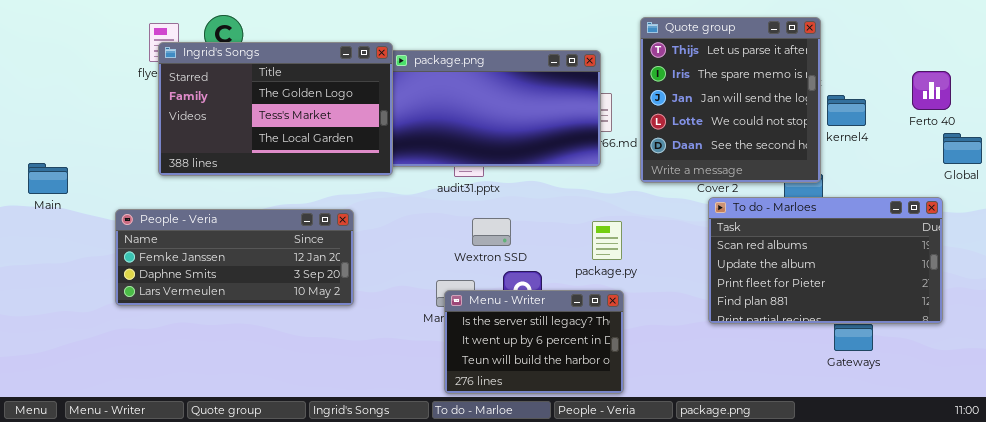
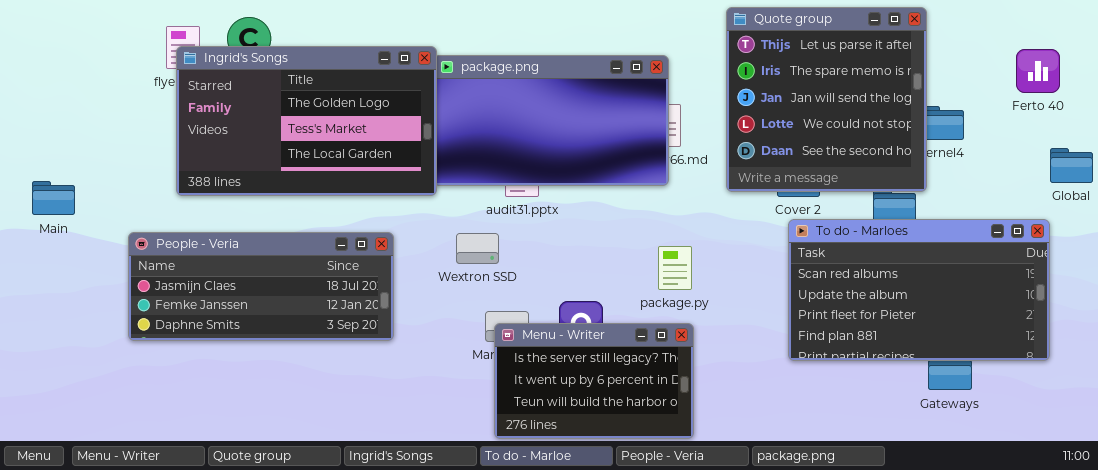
Quote group: [640,17,821,183] -> [726,7,927,192], moved
Ferto 40: [912,71,951,110] -> [1016,49,1060,93], moved
People - Veria: [115,209,354,306] -> [128,232,394,341], scrolled up 1 row
Wextron SSD: [472,218,511,246] -> [456,233,499,264], moved

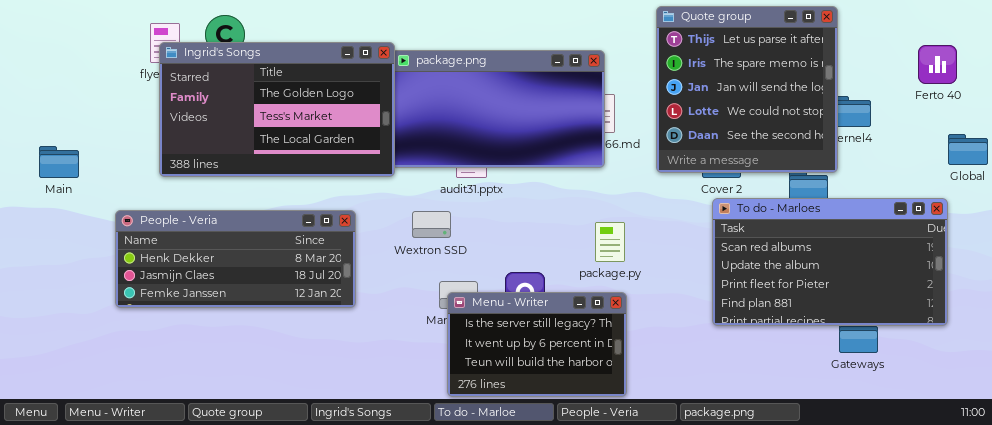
Main: [32,181,75,215] -> [39,146,79,178], moved
People - Veria: [128,232,394,341] -> [115,210,356,308], scrolled up 1 row

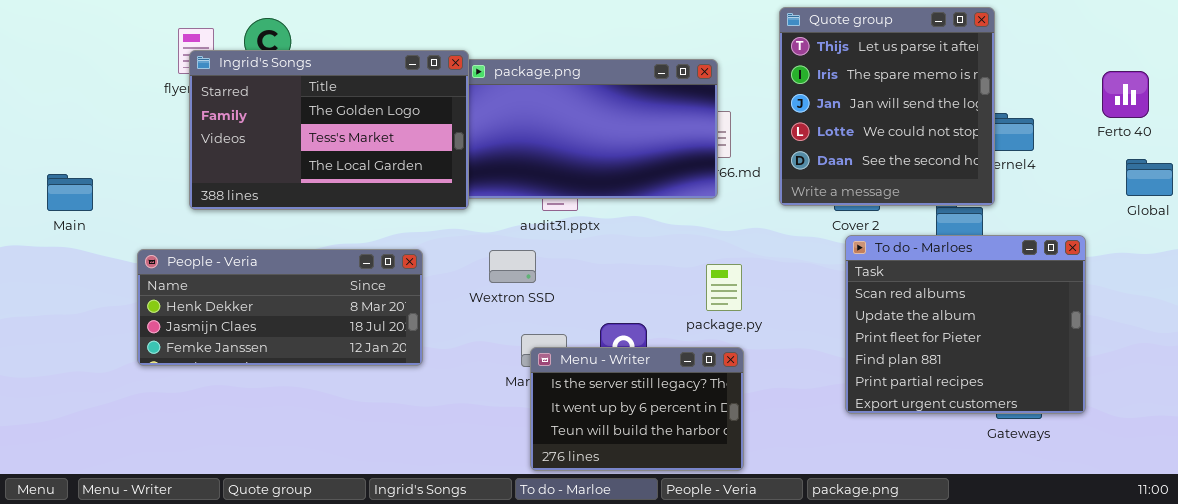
Ferto 40: [918,45,957,84] -> [1102,71,1149,118], moved
To do - Marloes: [712,198,948,326] -> [845,235,1086,414], resized

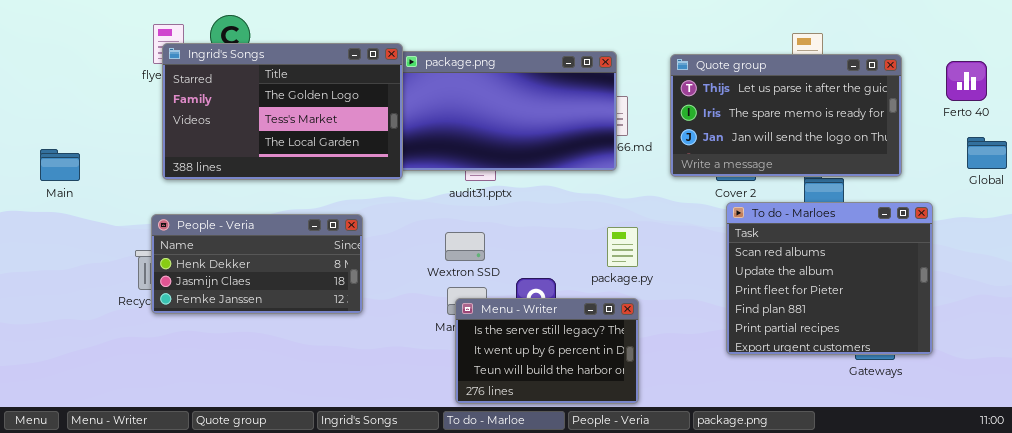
Quote group: [779,7,995,206] -> [670,54,902,177], resized
People - Veria: [137,249,423,366] -> [151,214,363,314], resized
Wextron SSD: [489,250,536,283] -> [445,232,485,261], moved

